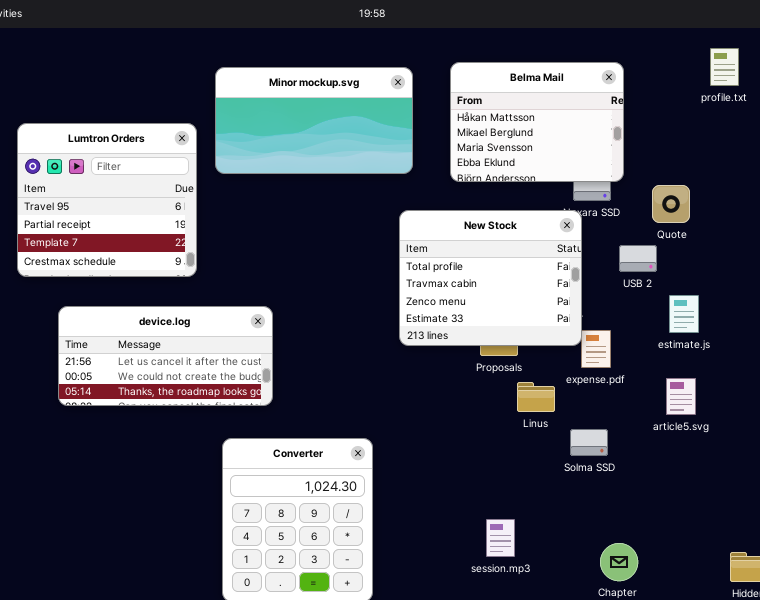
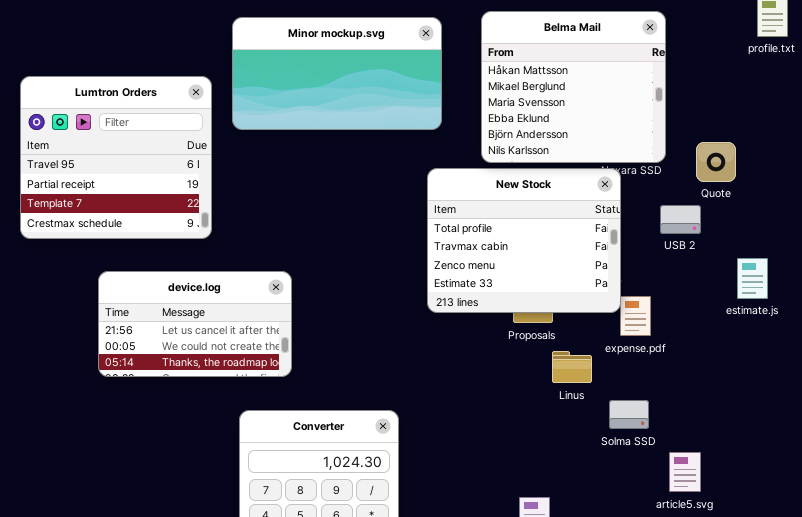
Belma Mail: [450,62,624,182] -> [481,11,666,163], resized
estimate.js: [669,295,699,333] -> [737,258,768,299], moved
device.log: [58,306,273,406] -> [98,271,292,377], resized
article5.svg: [666,378,696,415] -> [669,452,701,492], moved

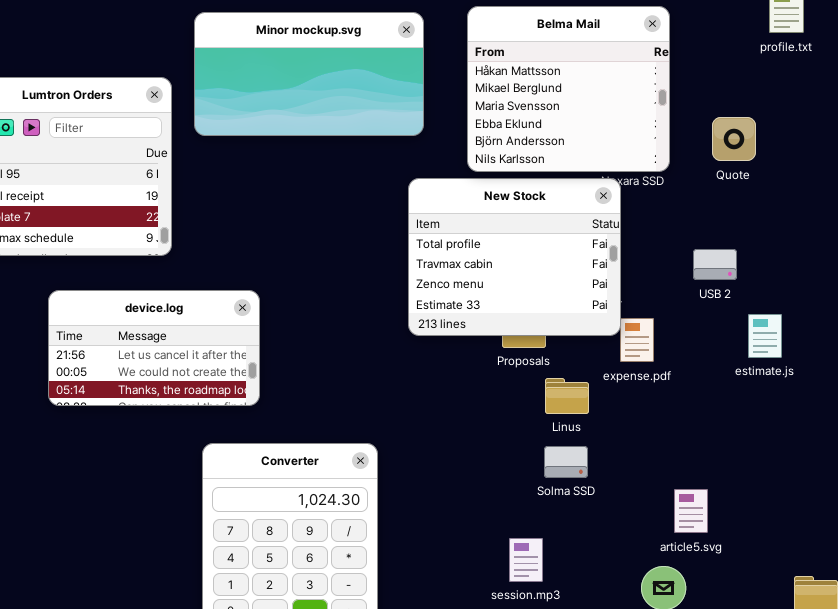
Quote: [696,142,736,182] -> [712,117,756,161], moved
USB 2: [660,205,701,234] -> [693,249,737,280], moved
estimate.js: [737,258,768,299] -> [748,314,782,358], moved
Solma SSD: [609,400,649,429] -> [544,446,588,478], moved

